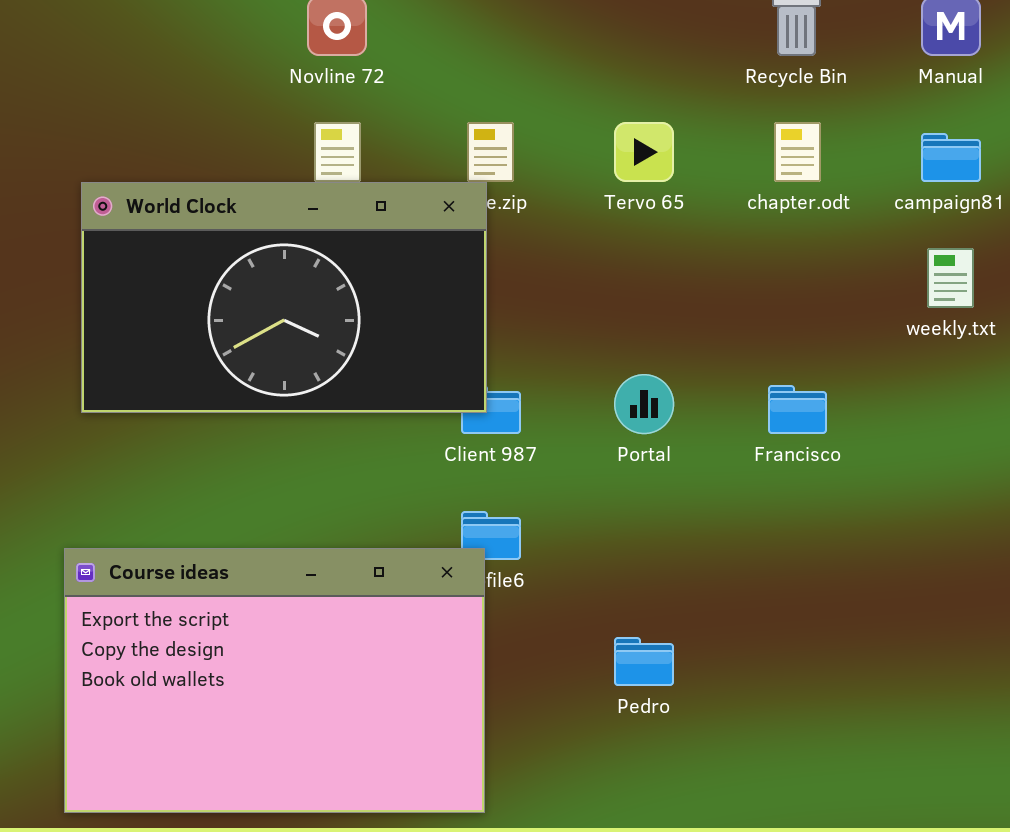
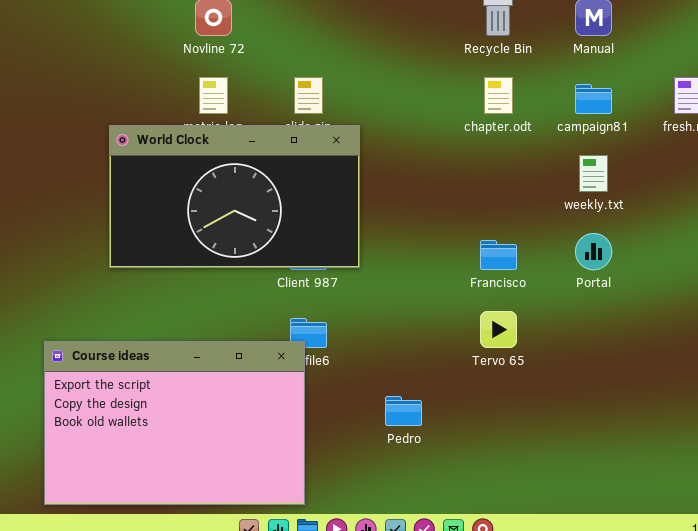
Tervo 65: [614,122,674,182] -> [480,311,517,348], moved
World Clock: [81,182,487,413] -> [109,125,360,268], moved
Portal: [614,374,674,434] -> [575,233,612,270], moved

